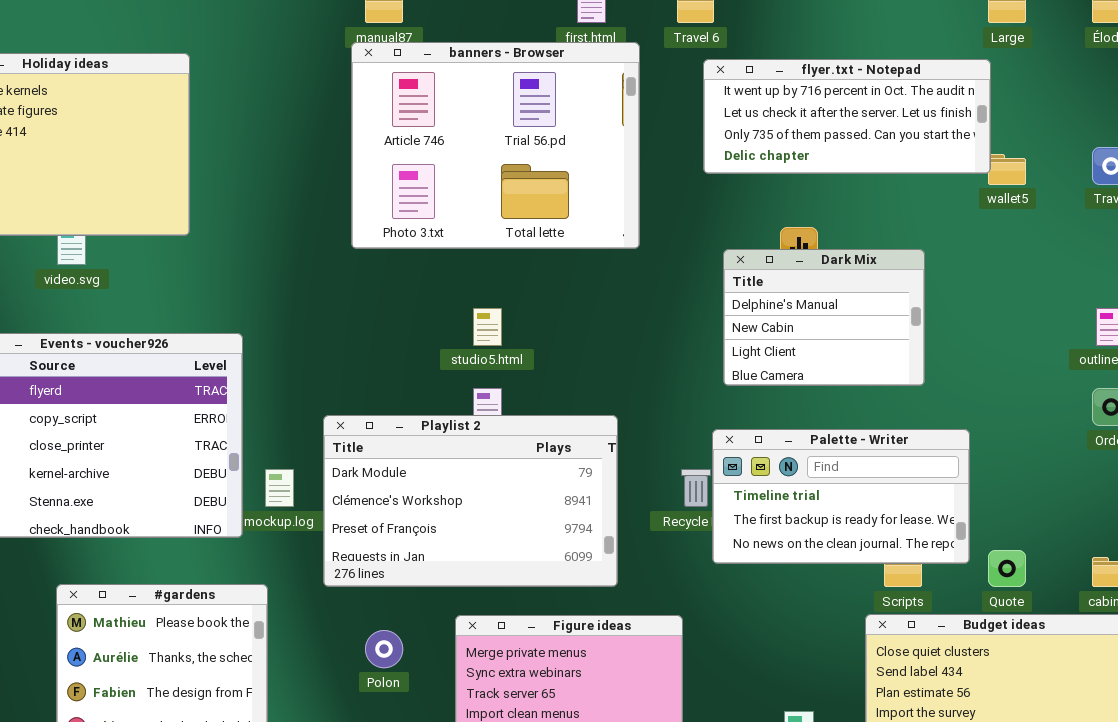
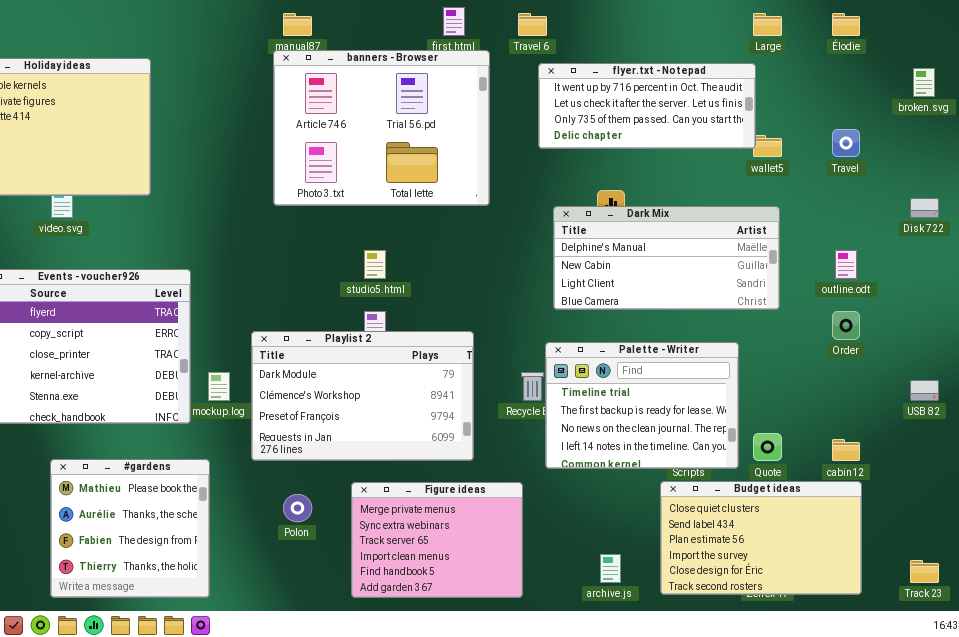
Dark Mix: [723,249,925,386] -> [553,206,780,310], resized
Palette - Writer: [712,429,970,564] -> [545,342,739,469], resized

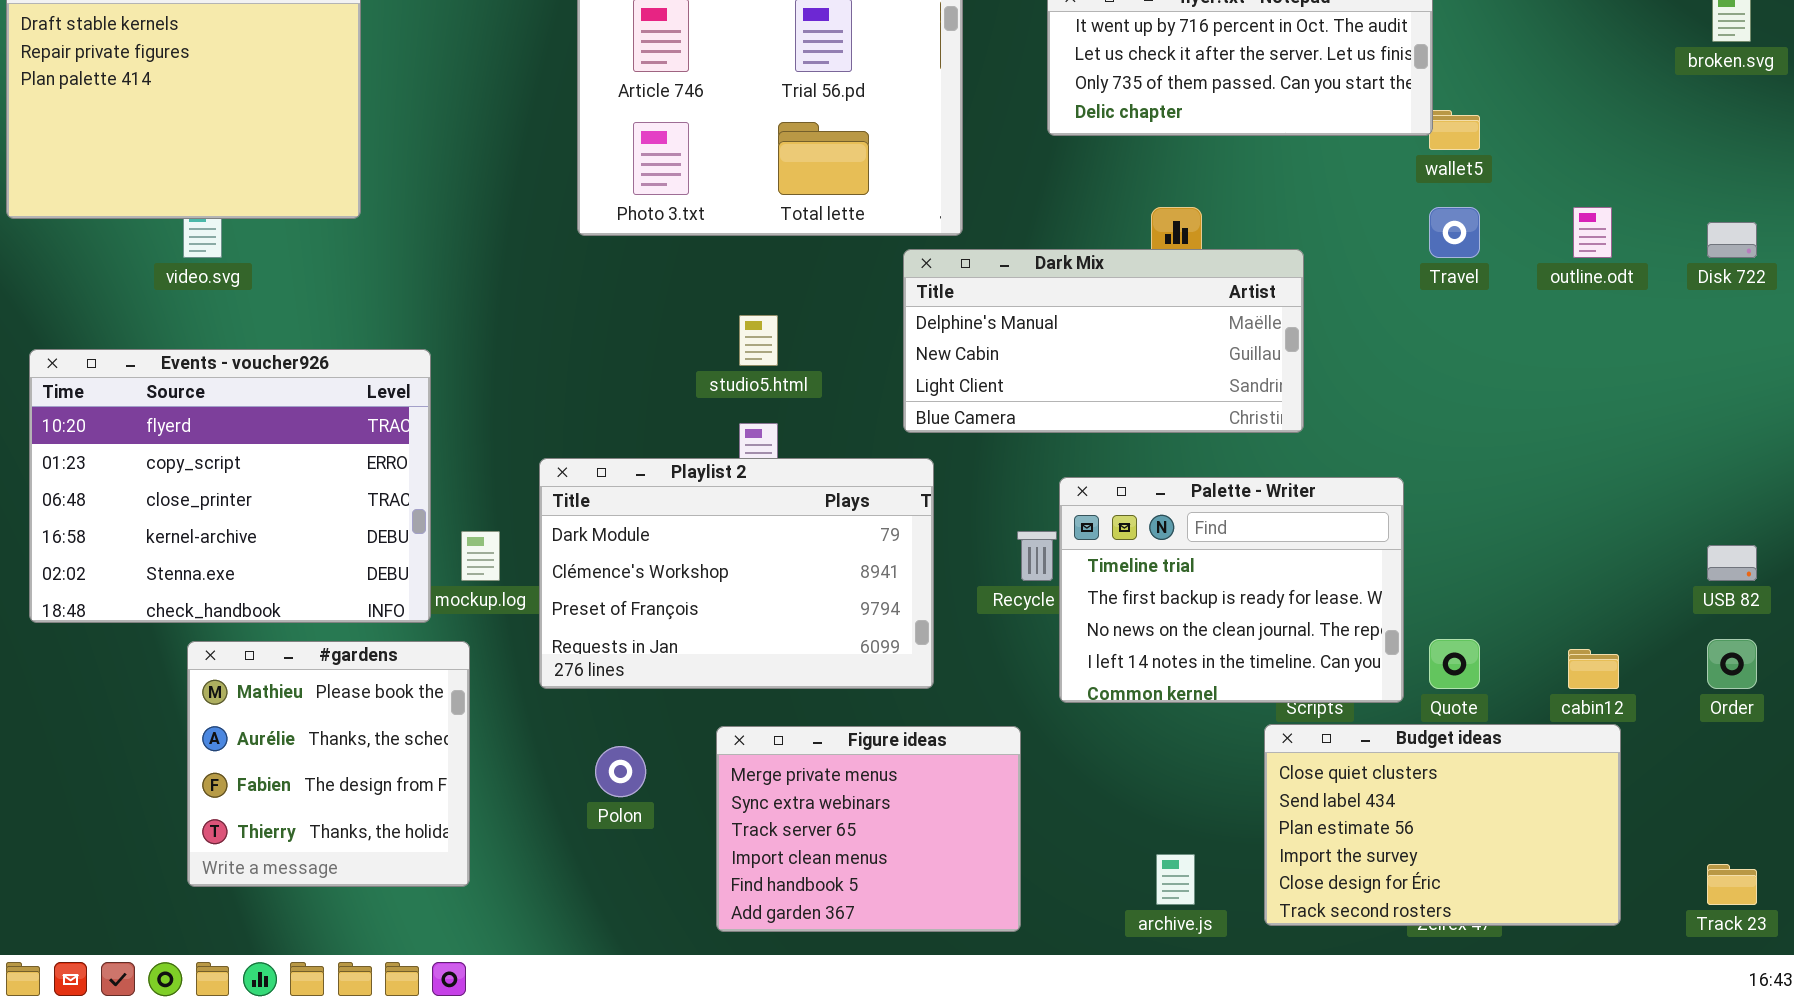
Travel: [832,129,860,157] -> [1429,207,1480,258], moved
Dark Mix: [553,206,780,310] -> [903,249,1304,433], moved
outline.odt: [835,250,857,279] -> [1573,207,1612,258], moved
Order: [832,311,860,340] -> [1707,639,1757,689], moved
#gardens: [50,459,210,598] -> [187,641,470,887], moved

